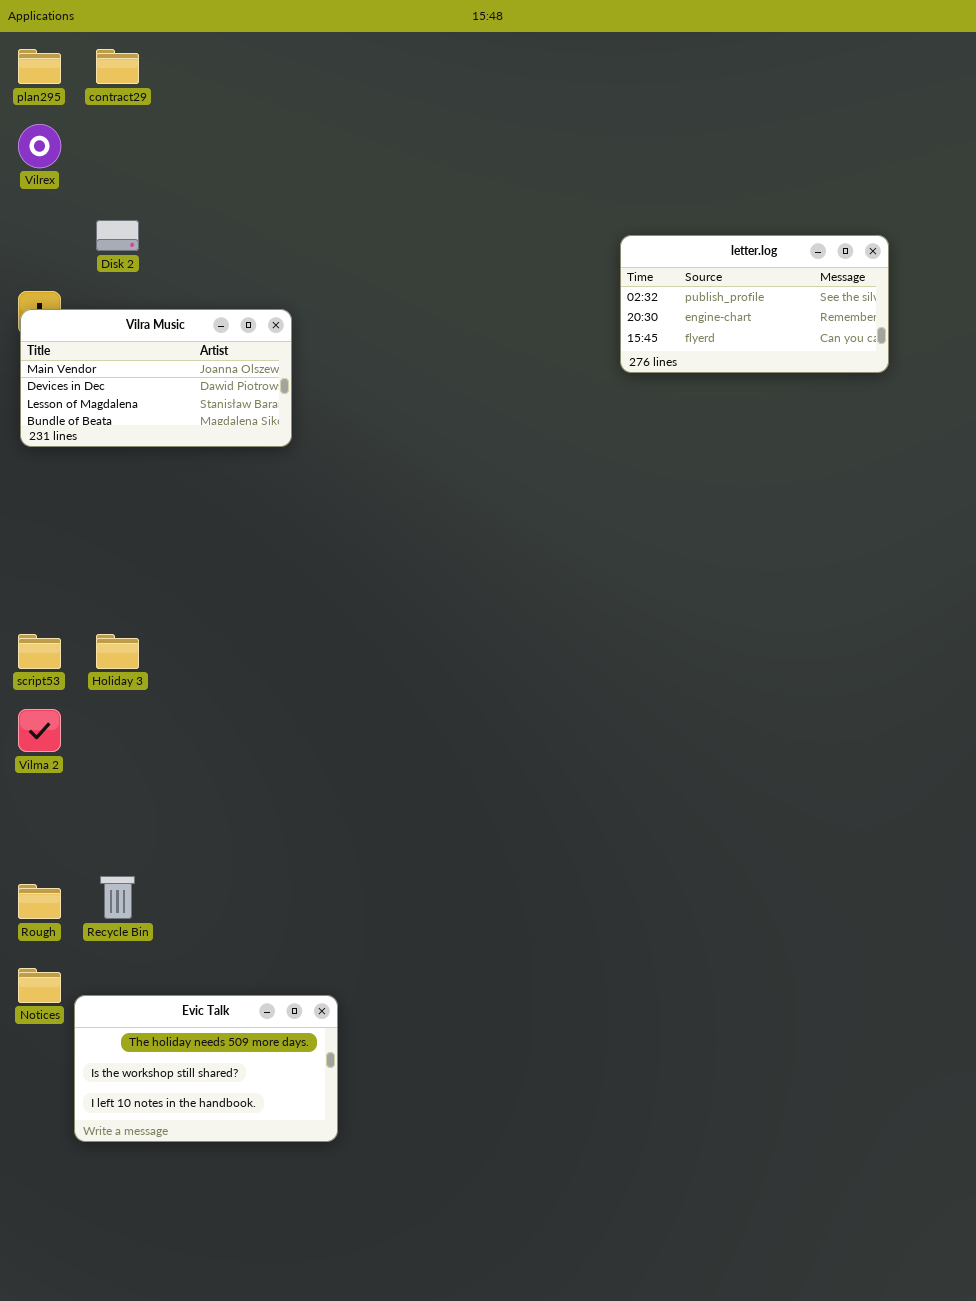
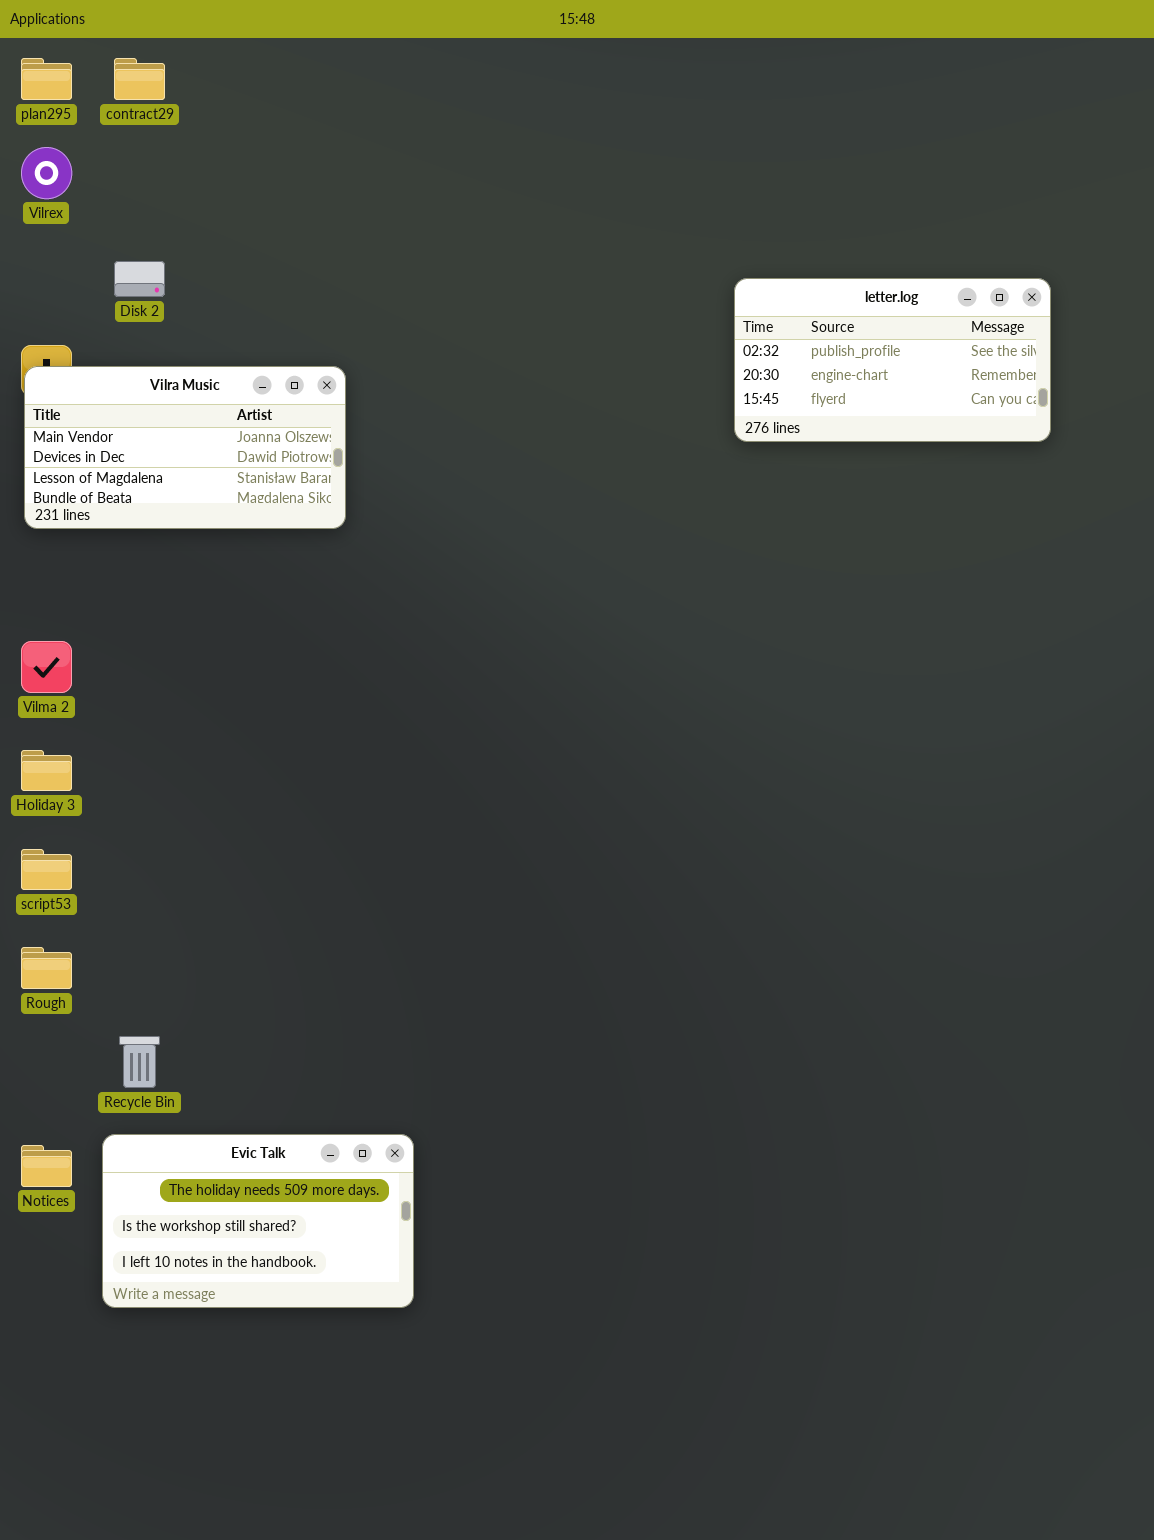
script53: [18,634,61,669] -> [21,849,72,890], moved
Holiday 3: [96,634,139,669] -> [21,750,72,791], moved
Vilma 2: [18,709,61,752] -> [21,641,72,693], moved
Rough: [18,884,61,919] -> [21,947,72,989], moved
Evic Talk: [74,995,338,1142] -> [102,1134,414,1308], moved

